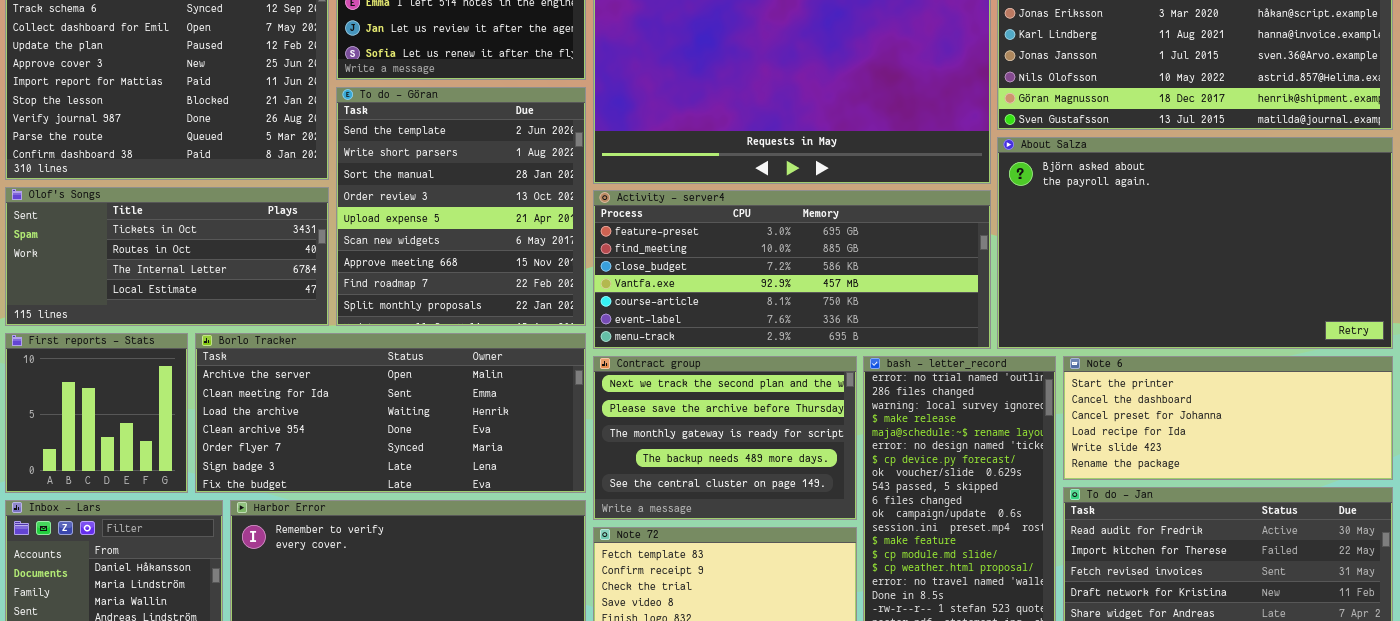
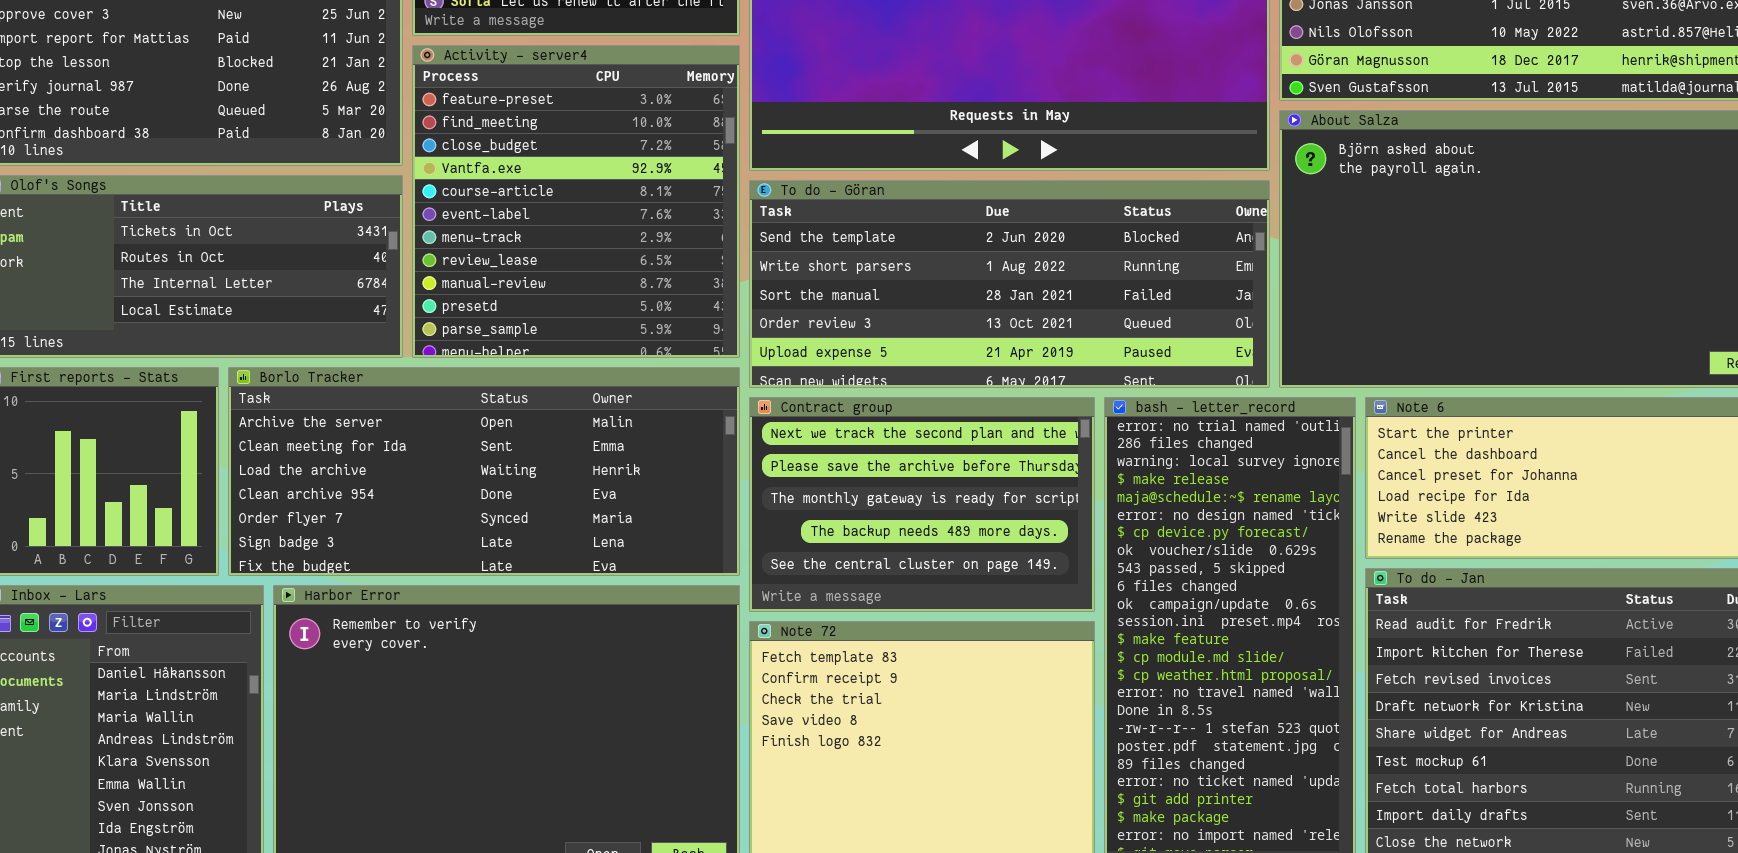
To do - Göran: [336,87,586,326] -> [749,180,1270,388], moved, resized
Activity - server4: [593,190,991,349] -> [412,45,740,358], moved, resized

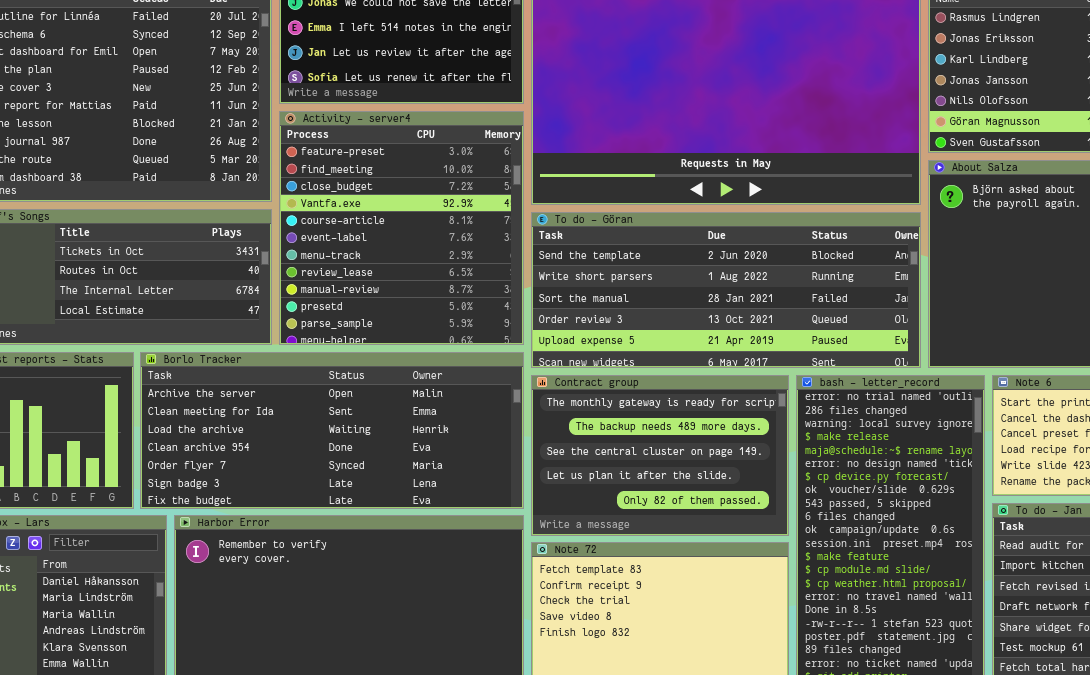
Contract group: [749,397,1095,612] -> [531,375,789,536], scrolled down 2 rows

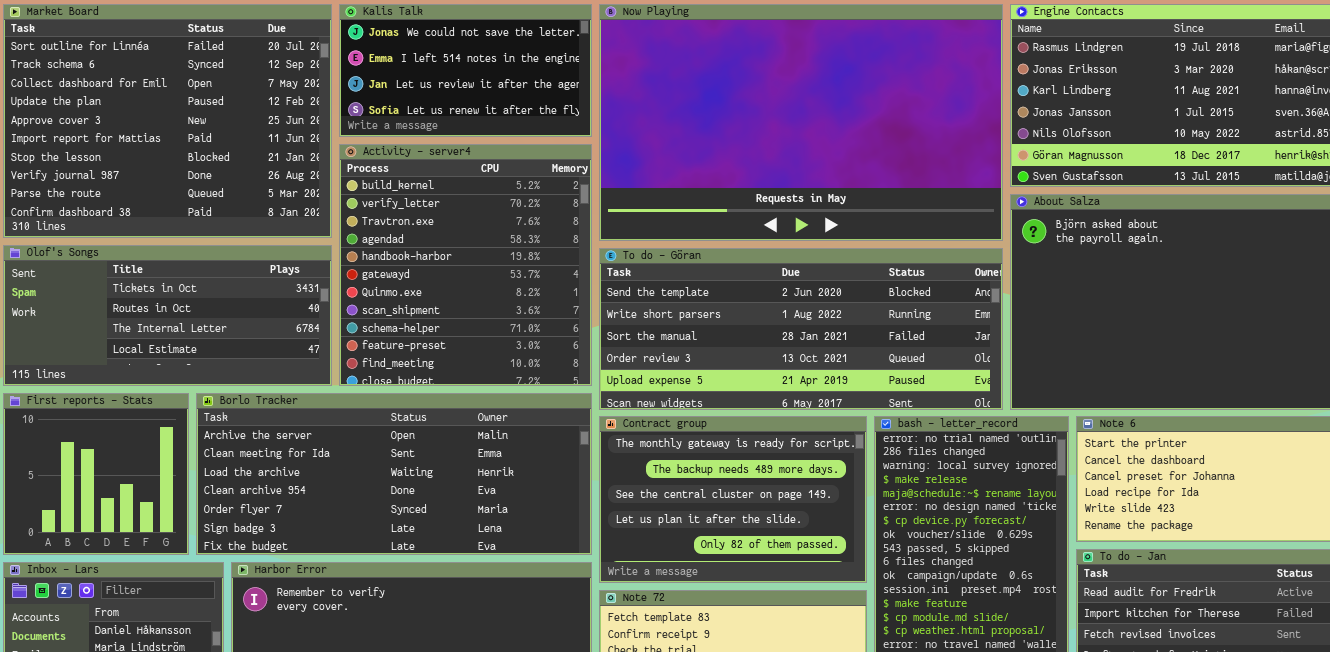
Activity - server4: [279,111,524,345] -> [339,144,592,386], scrolled up 9 rows

